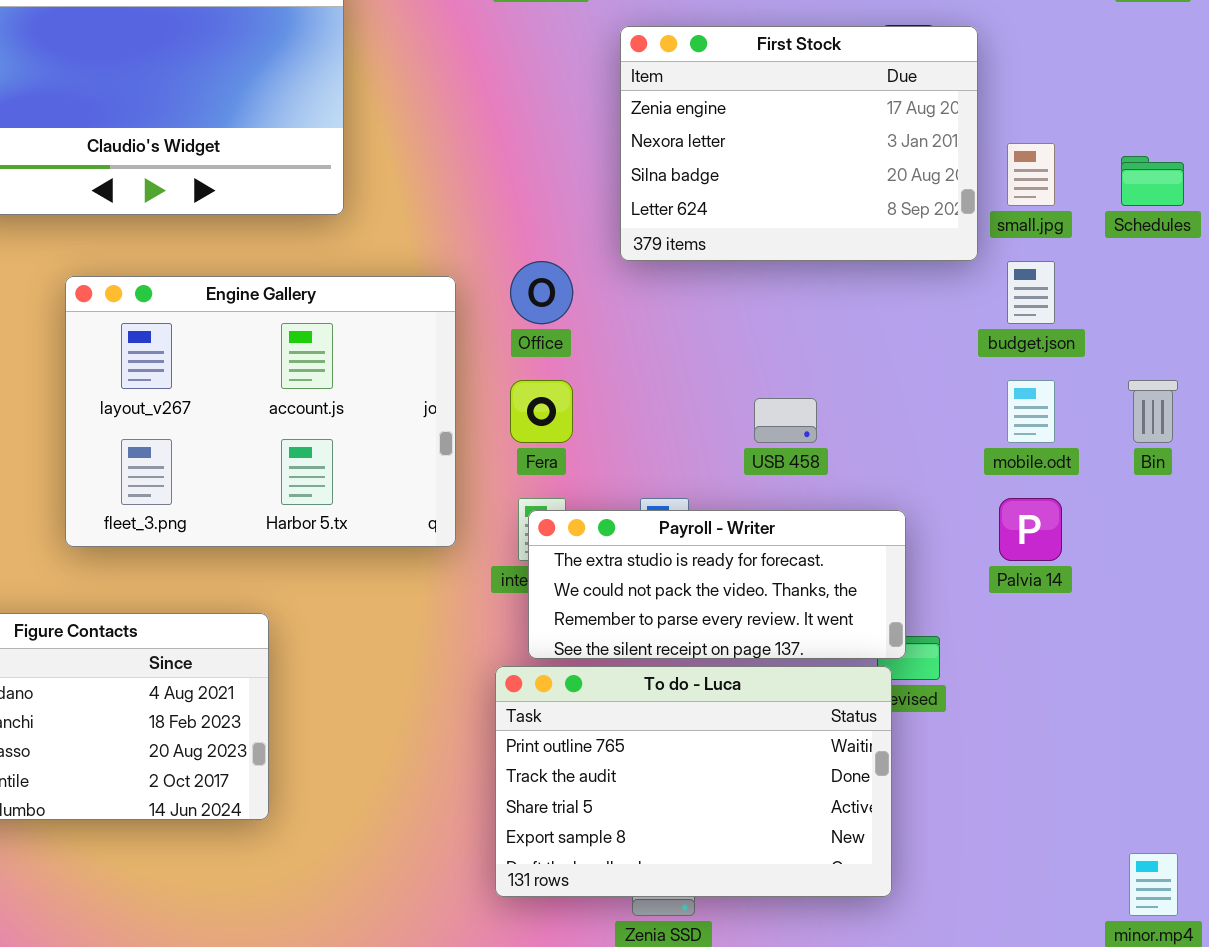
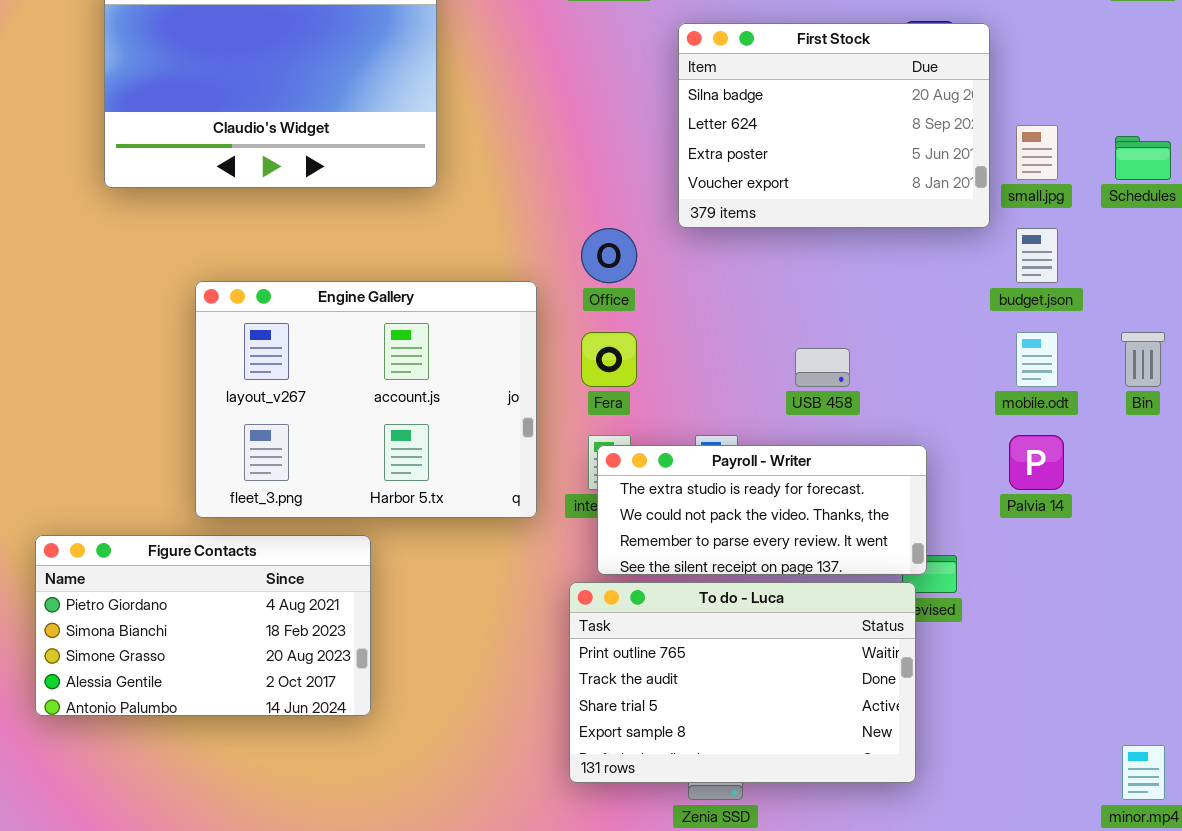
First Stock: [620,26,978,261] -> [678,23,990,228], scrolled down 2 rows
Engine Gallery: [65,276,456,547] -> [195,281,537,518], moved

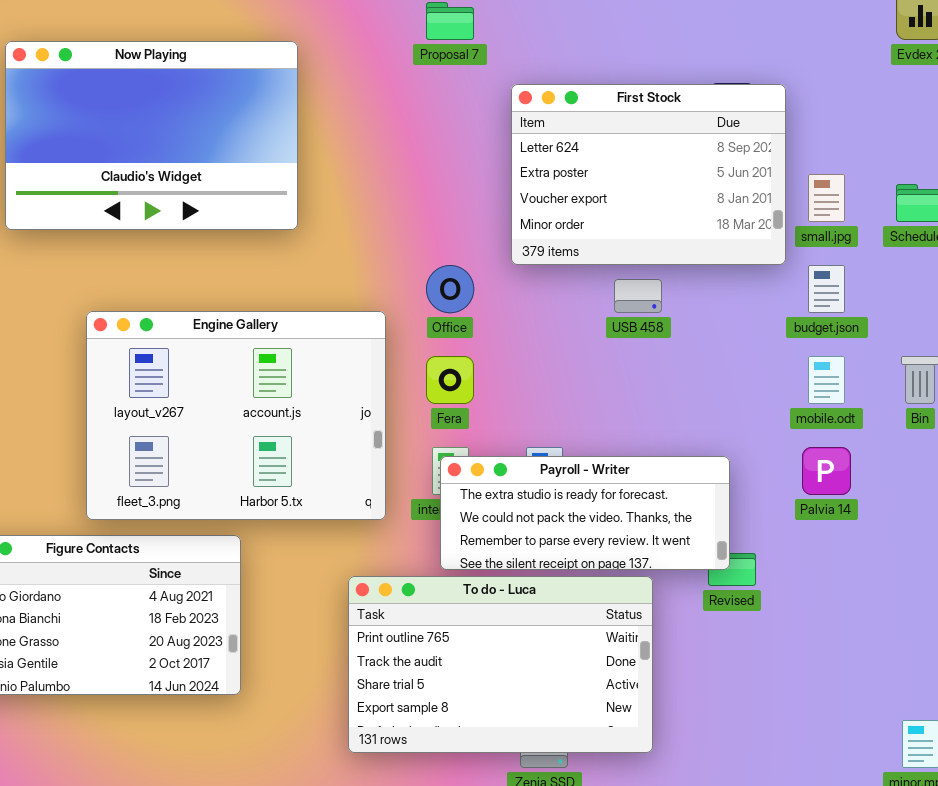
First Stock: [678,23,990,228] -> [511,84,786,265], scrolled down 1 row
USB 458: [795,348,850,387] -> [614,279,662,313], moved
To do - Luca: [569,582,916,783] -> [348,576,653,753], moved

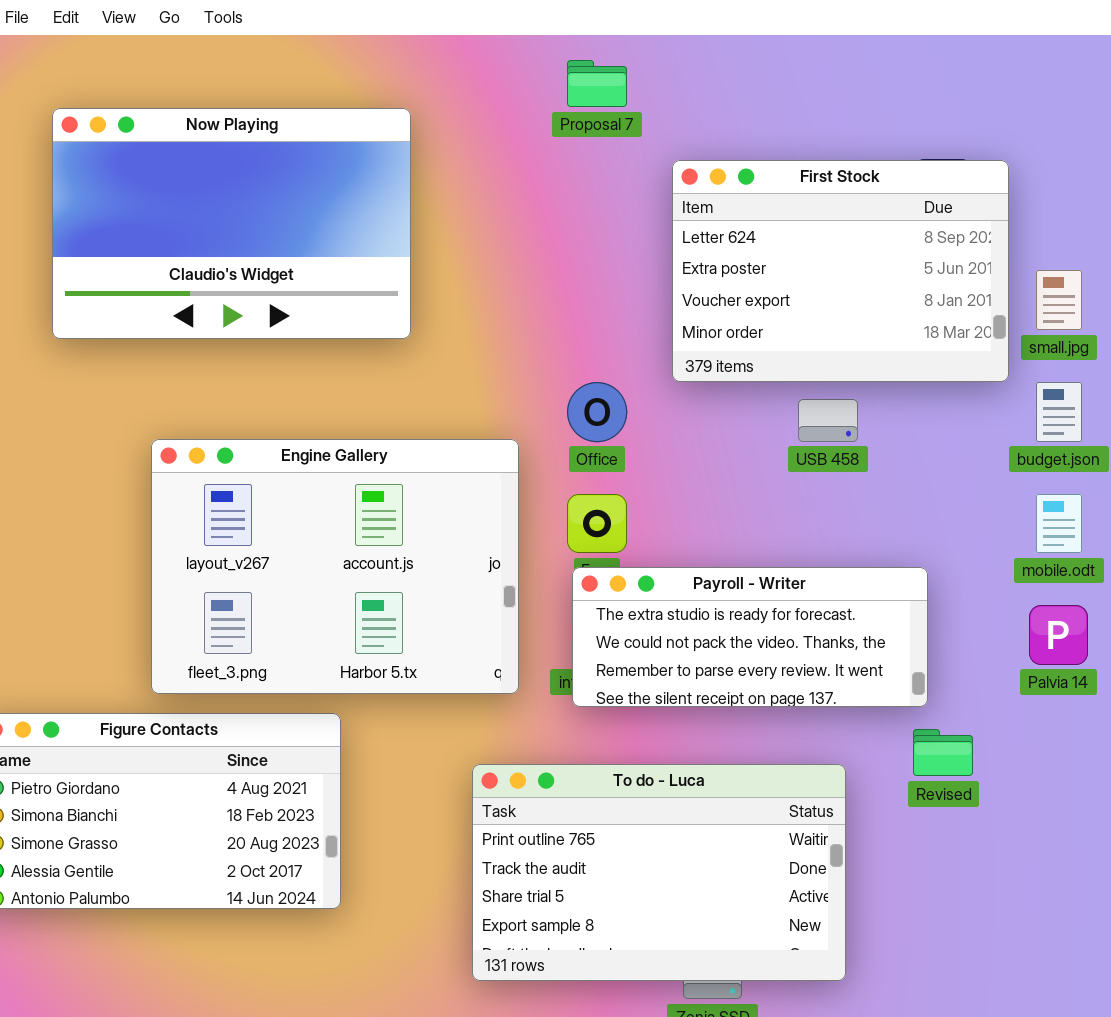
Payroll - Writer: [440,456,730,570] -> [572,567,928,707], moved

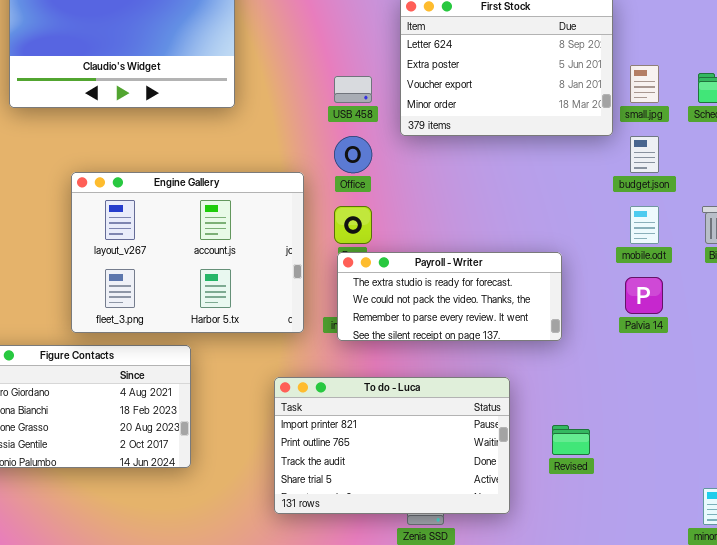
USB 458: [798,399,858,442] -> [334,76,372,103], moved
Revised: [913,729,973,776] -> [552,425,590,455], moved
To do - Luca: [472,764,846,981] -> [274,377,510,514], scrolled up 1 row

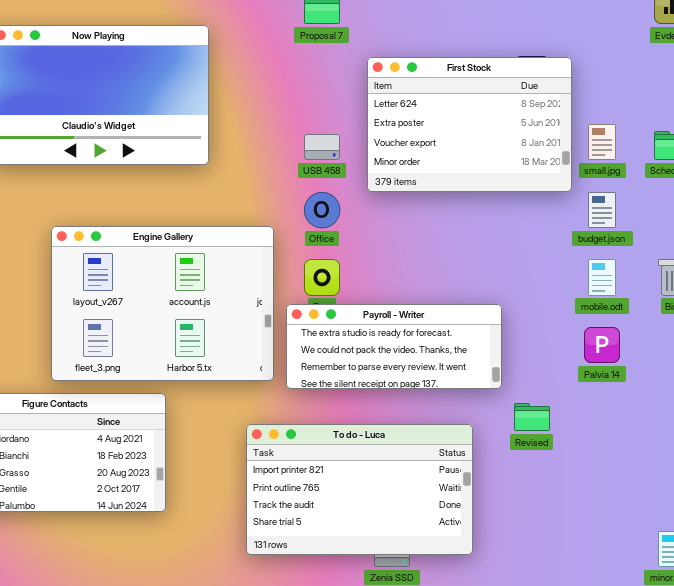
Payroll - Writer: [337,252,562,341] -> [286,304,502,389], moved
Revised: [552,425,590,455] -> [514,403,550,431], moved

